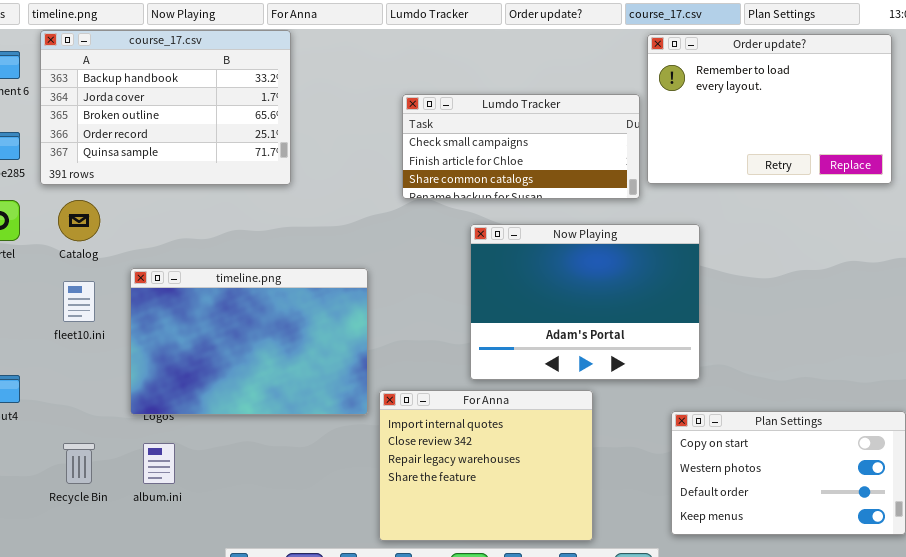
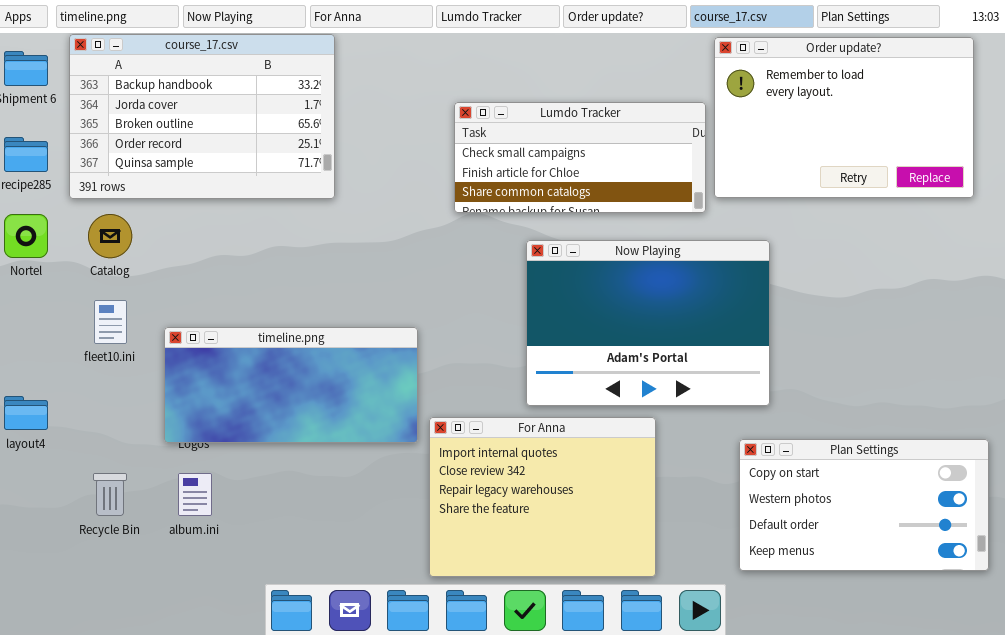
timeline.png: [130,268,368,415] -> [164,327,418,443], resized

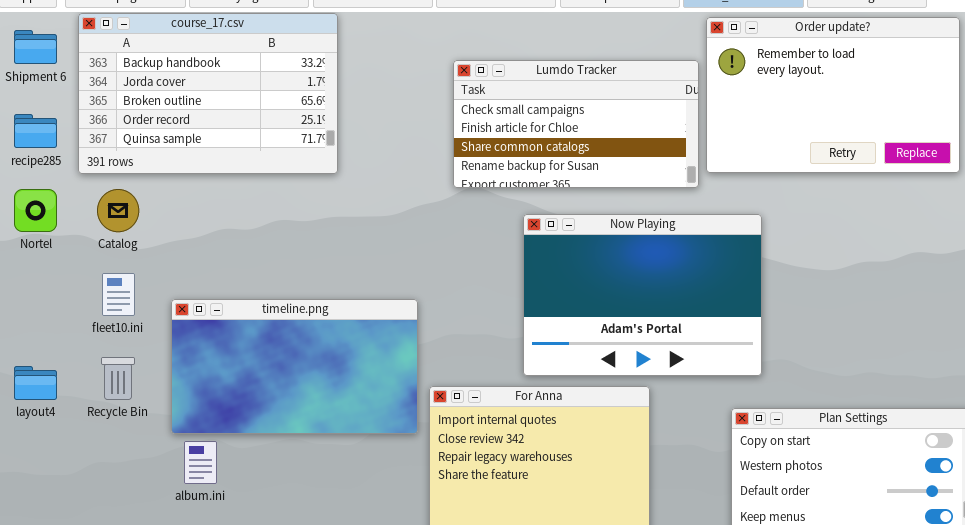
Lumdo Tracker: [454,102,706,213] -> [453,60,699,188], resized
timeline.png: [164,327,418,443] -> [171,299,418,434], resized
Recycle Bin: [93,473,127,516] -> [101,357,135,400], moved

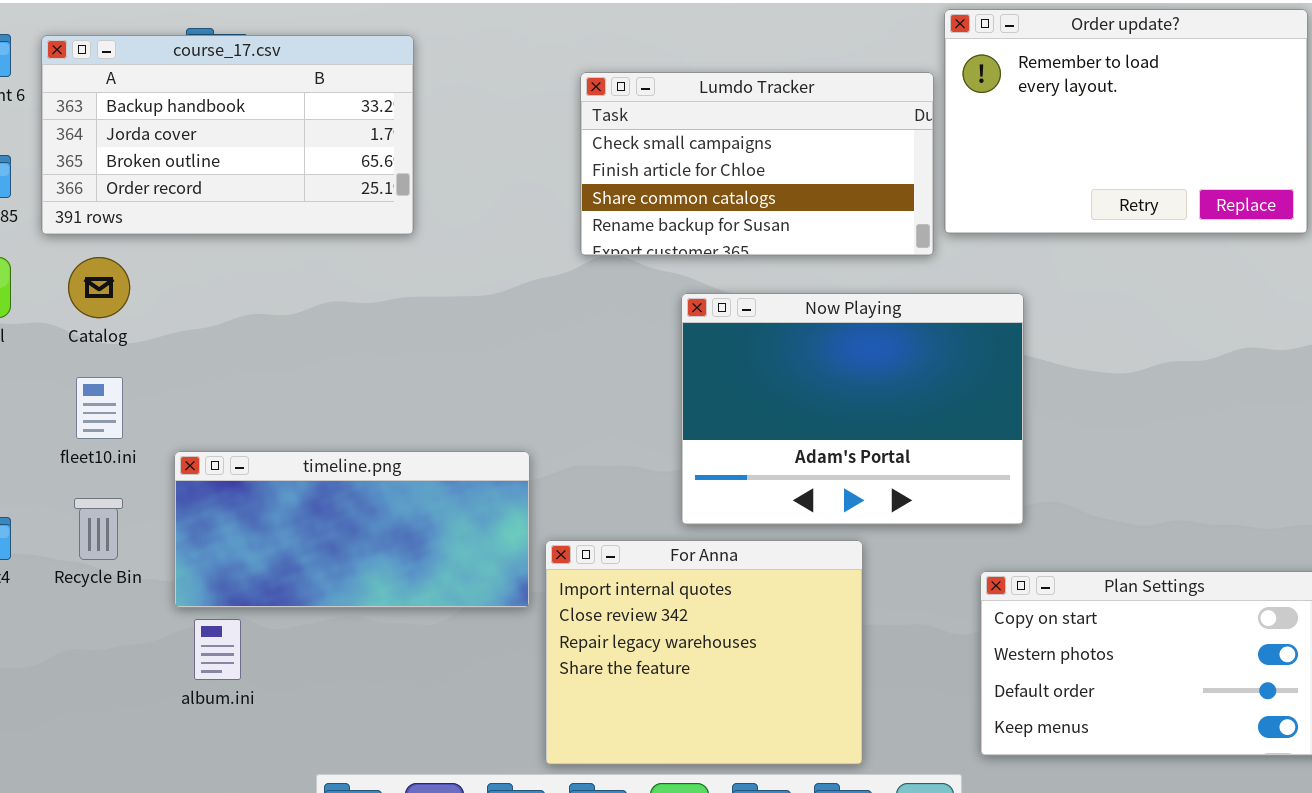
course_17.csv: [78,13,338,174] -> [41,35,414,235], resized
timeline.png: [171,299,418,434] -> [174,451,530,608], resized

